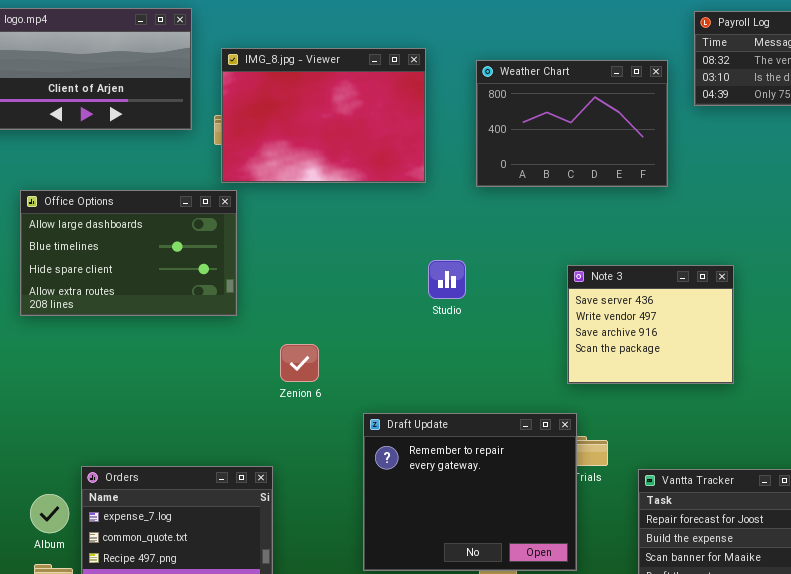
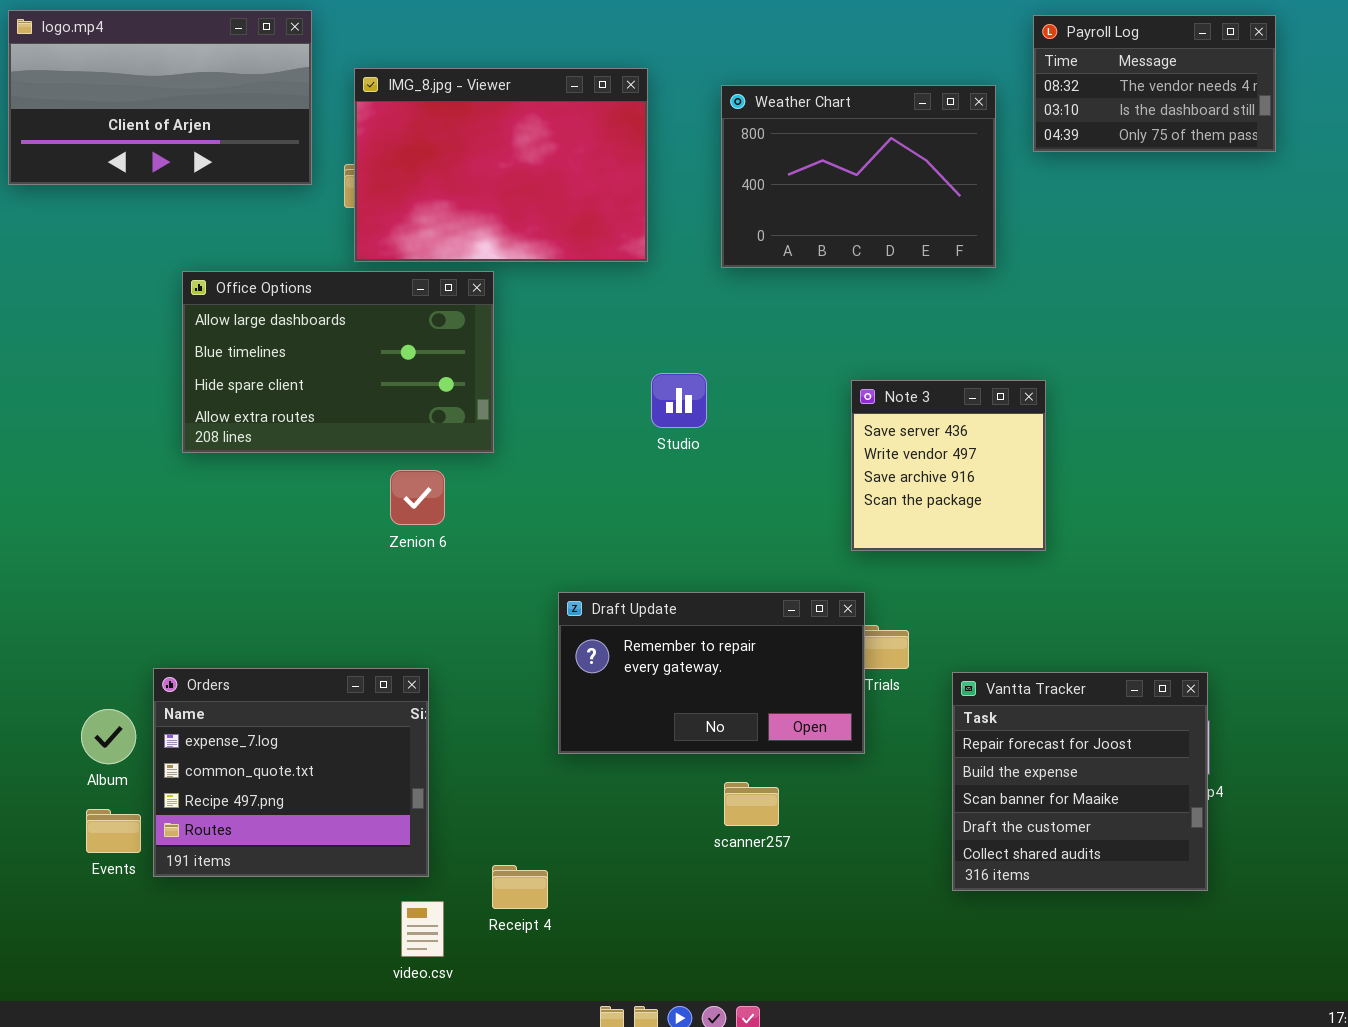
Office Options: [20,190,237,316] -> [182,271,494,453], moved
Note 3: [567,265,734,384] -> [851,380,1046,551], resized
Zenion 6: [280,344,319,382] -> [390,470,445,525], moved
Draft Update: [363,413,577,571] -> [558,592,865,754], resized

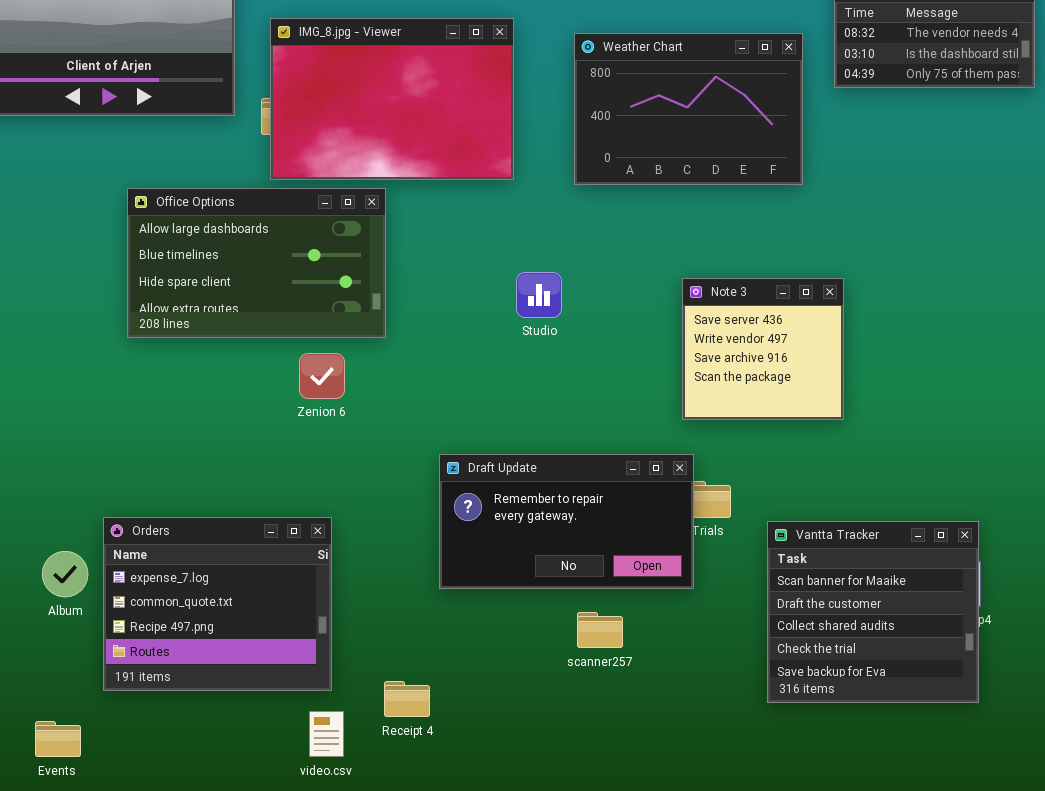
Vantta Tracker: [952,672,1208,891] -> [767,521,979,703], scrolled down 2 rows
Events: [86,809,141,853] -> [35,721,81,757], moved

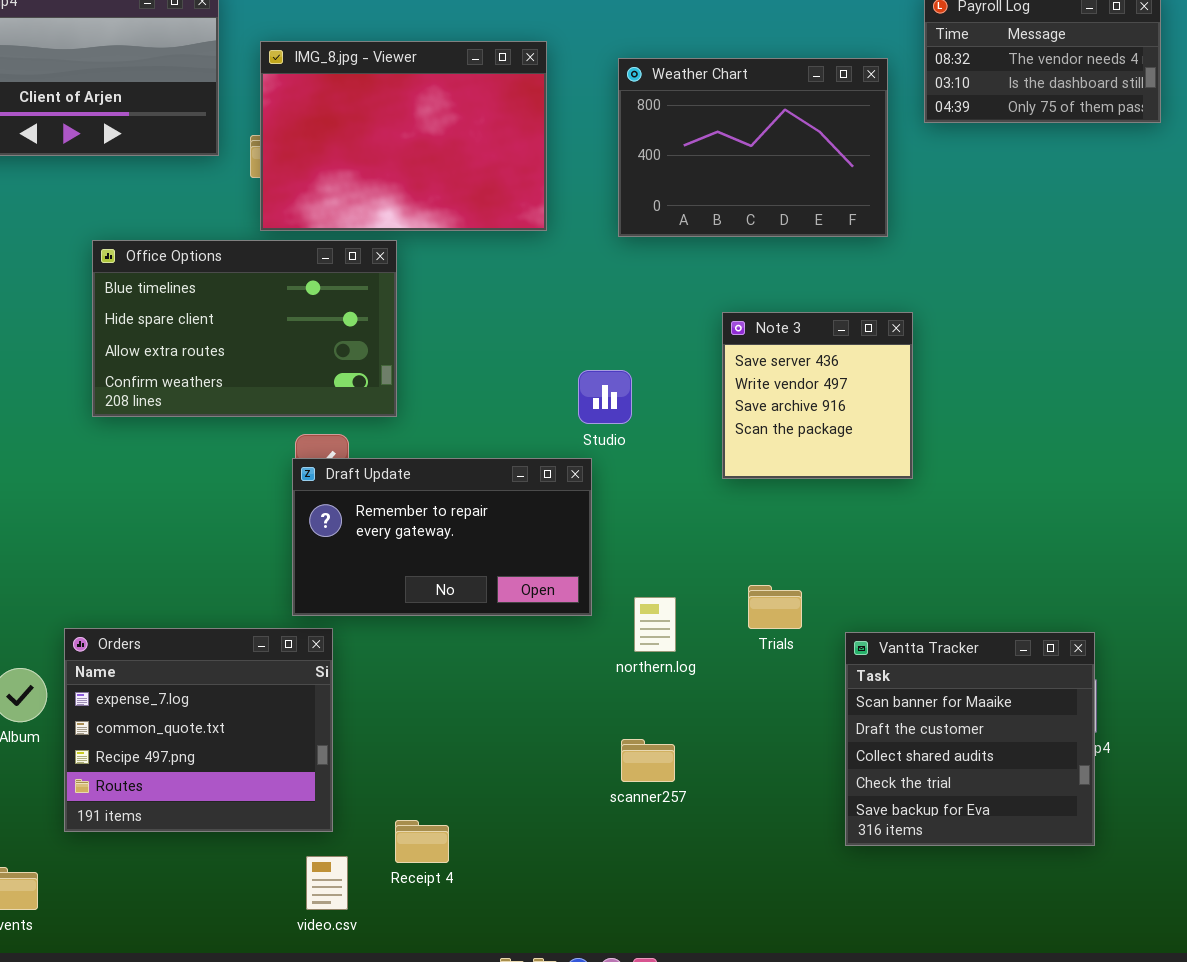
Office Options: [127,188,386,338] -> [92,240,397,417], scrolled down 1 row
Studio: [516,272,562,318] -> [578,370,632,424], moved
Note 3: [682,278,844,420] -> [722,312,913,479], moved
Draft Update: [439,454,694,589] -> [292,458,592,616], moved

